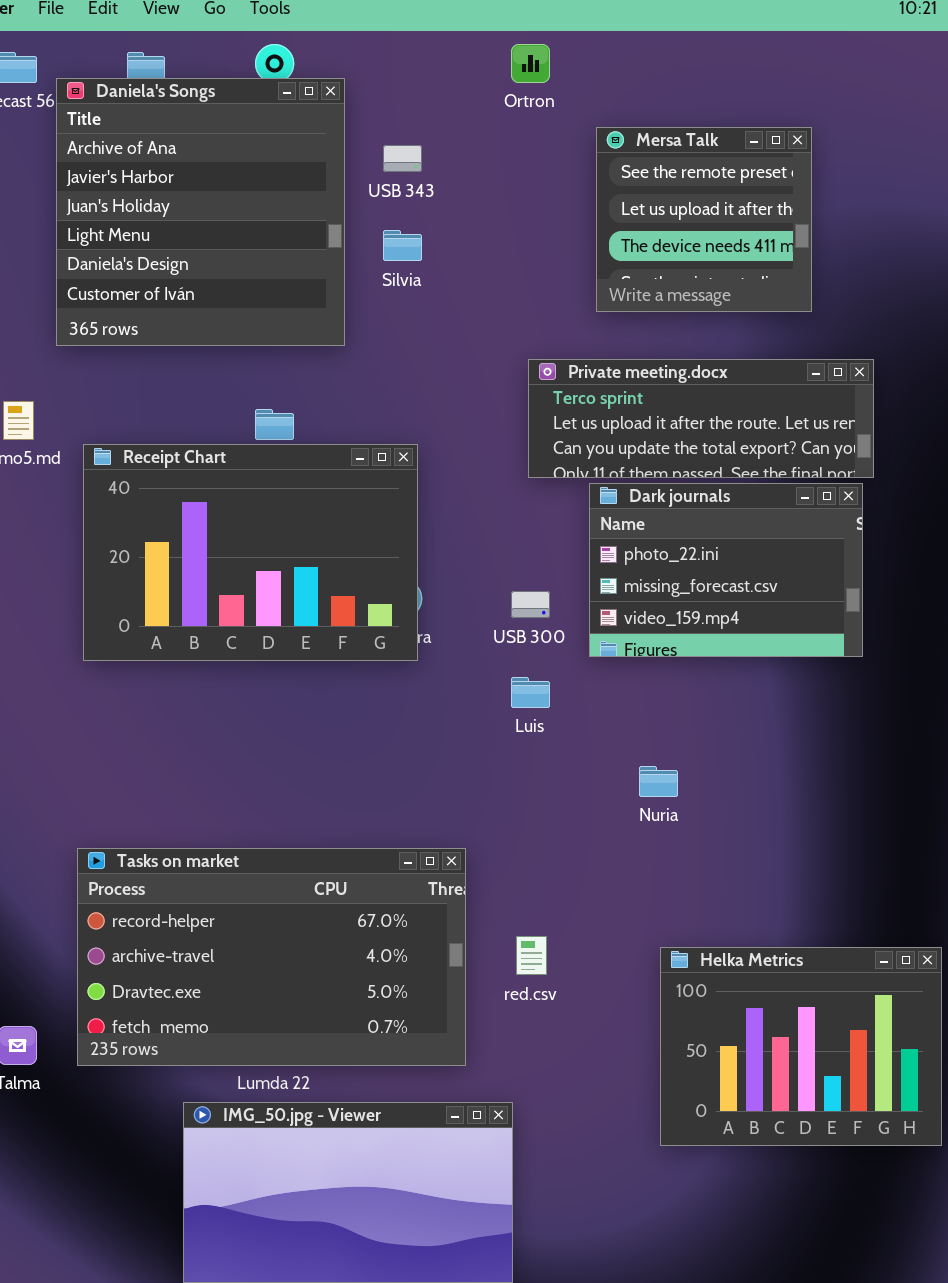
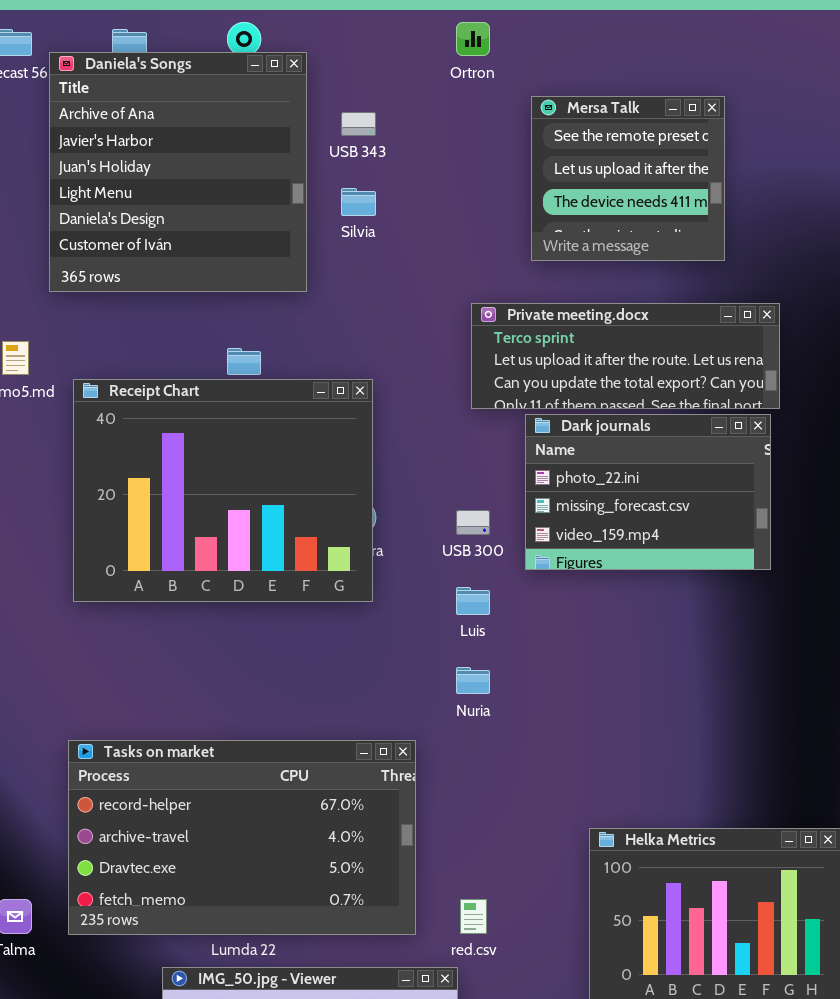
Receipt Chart: [83,444,418,661] -> [73,379,373,602], resized
Nuria: [639,766,678,797] -> [456,667,490,694], moved
red.csv: [516,936,547,975] -> [460,899,487,934], moved

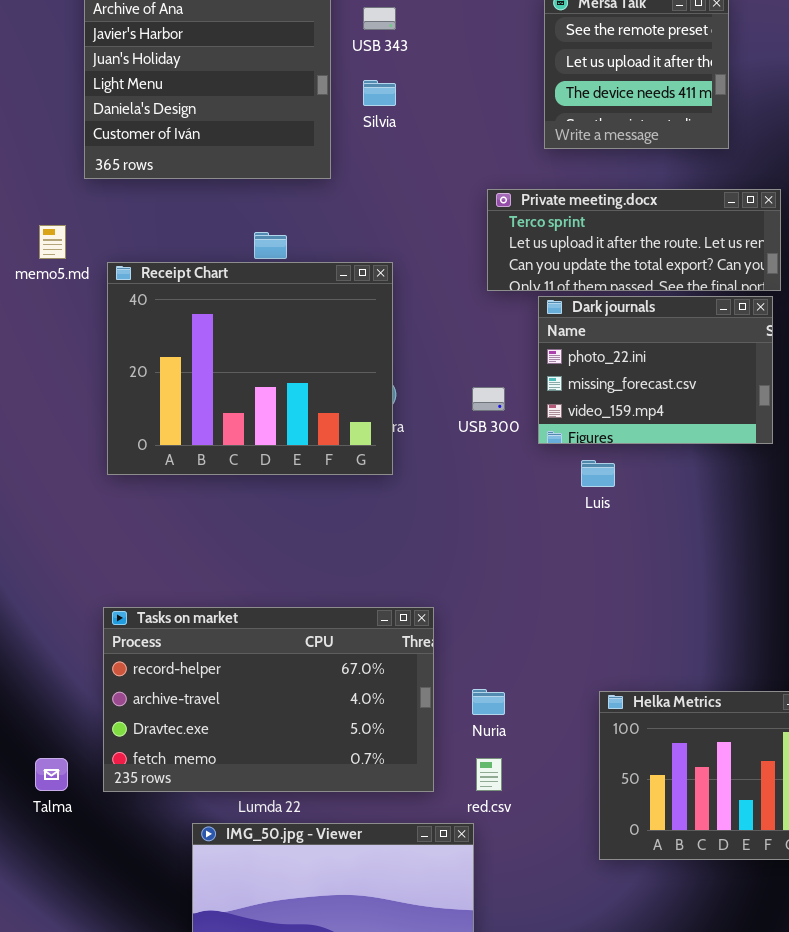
Luis: [456,587,490,615] -> [581,460,615,487], moved
Nuria: [456,667,490,694] -> [472,689,505,715], moved

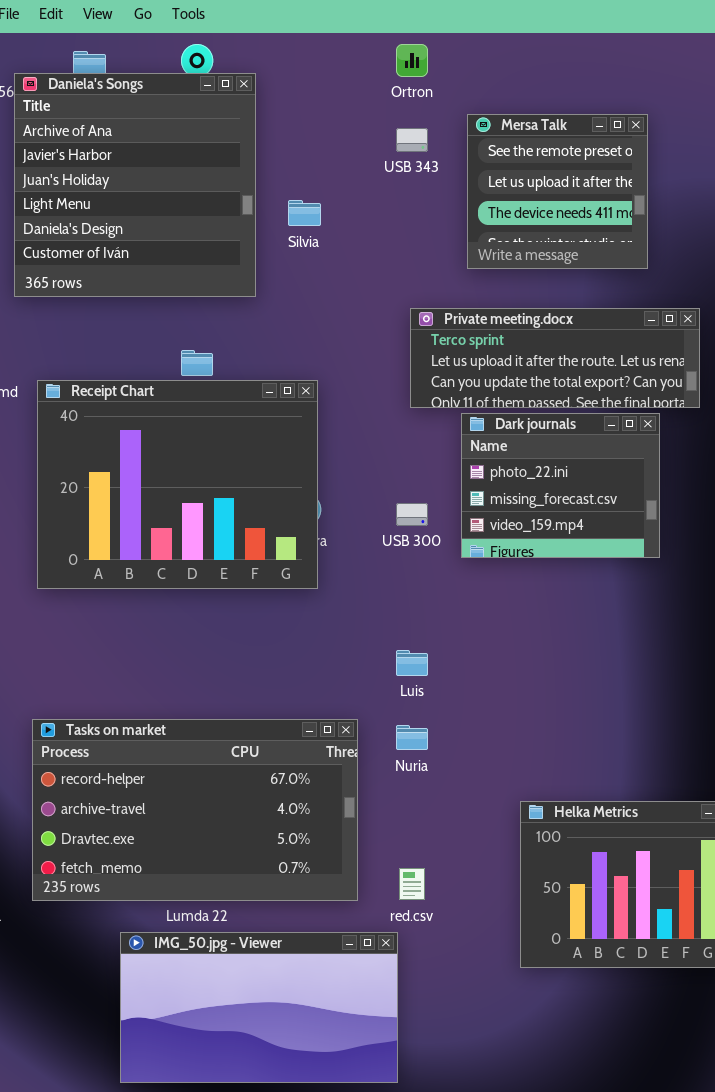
USB 343: [363,7,396,30] -> [396,128,428,152], moved
Dark journals: [538,296,773,444] -> [461,413,660,558], resized
Luis: [581,460,615,487] -> [396,650,428,676], moved
Nuria: [472,689,505,715] -> [396,725,428,750], moved

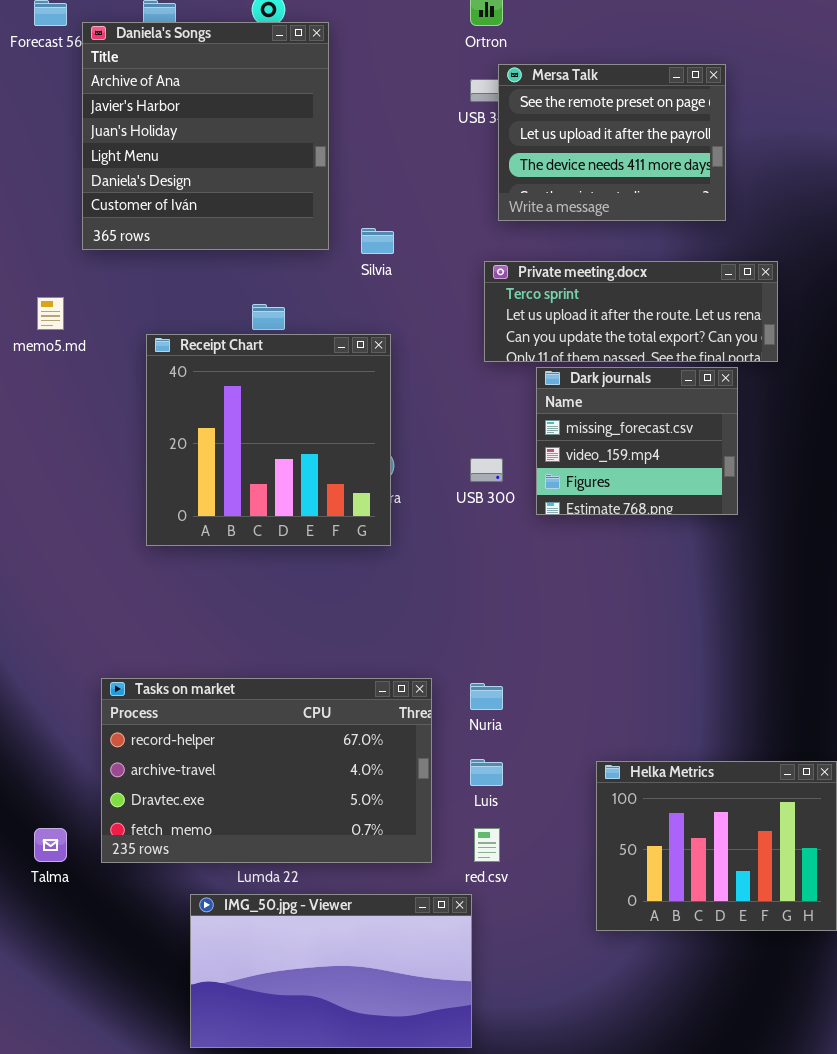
Mersa Talk: [467,114,648,269] -> [498,64,726,221], resized
Silvia: [288,200,321,226] -> [361,228,394,254], moved
Receipt Chart: [37,380,318,589] -> [146,334,391,546], resized
Dark journals: [461,413,660,558] -> [536,367,738,515], scrolled down 1 row
Luis: [396,650,428,676] -> [470,759,503,786], moved

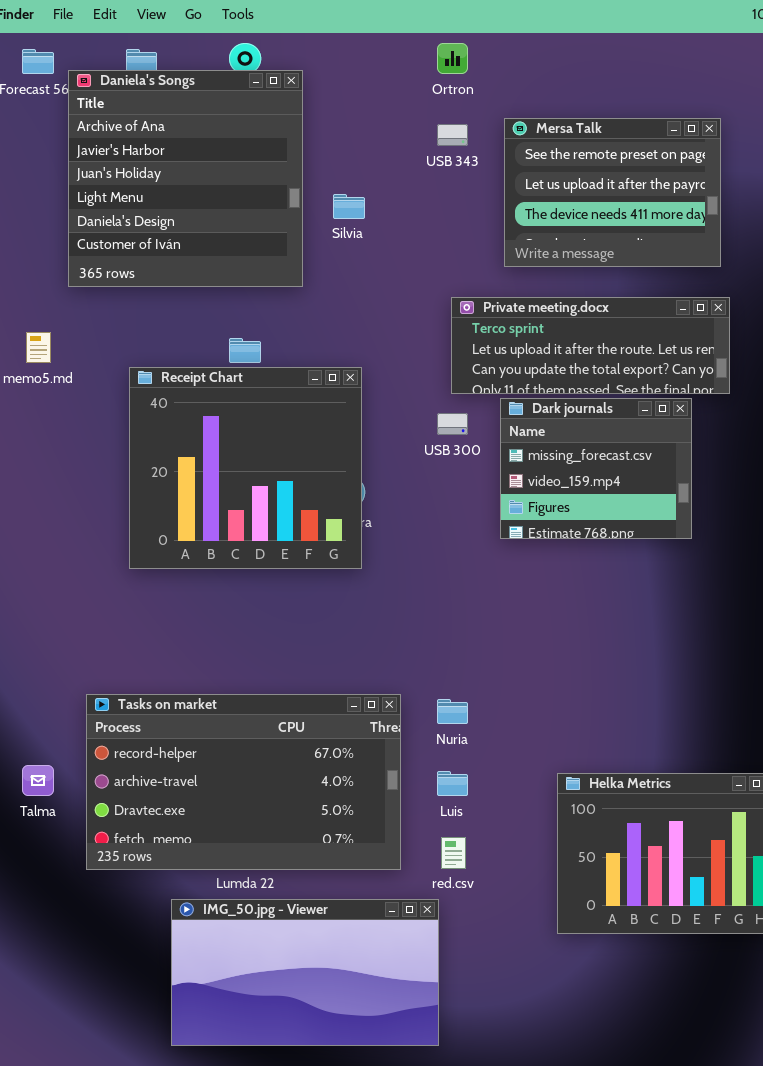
Mersa Talk: [498,64,726,221] -> [504,118,721,267], moved
Silvia: [361,228,394,254] -> [333,194,365,219], moved
USB 300: [470,458,503,482] -> [437,413,468,435], moved
Talma: [34,828,67,862] -> [22,765,54,796], moved

